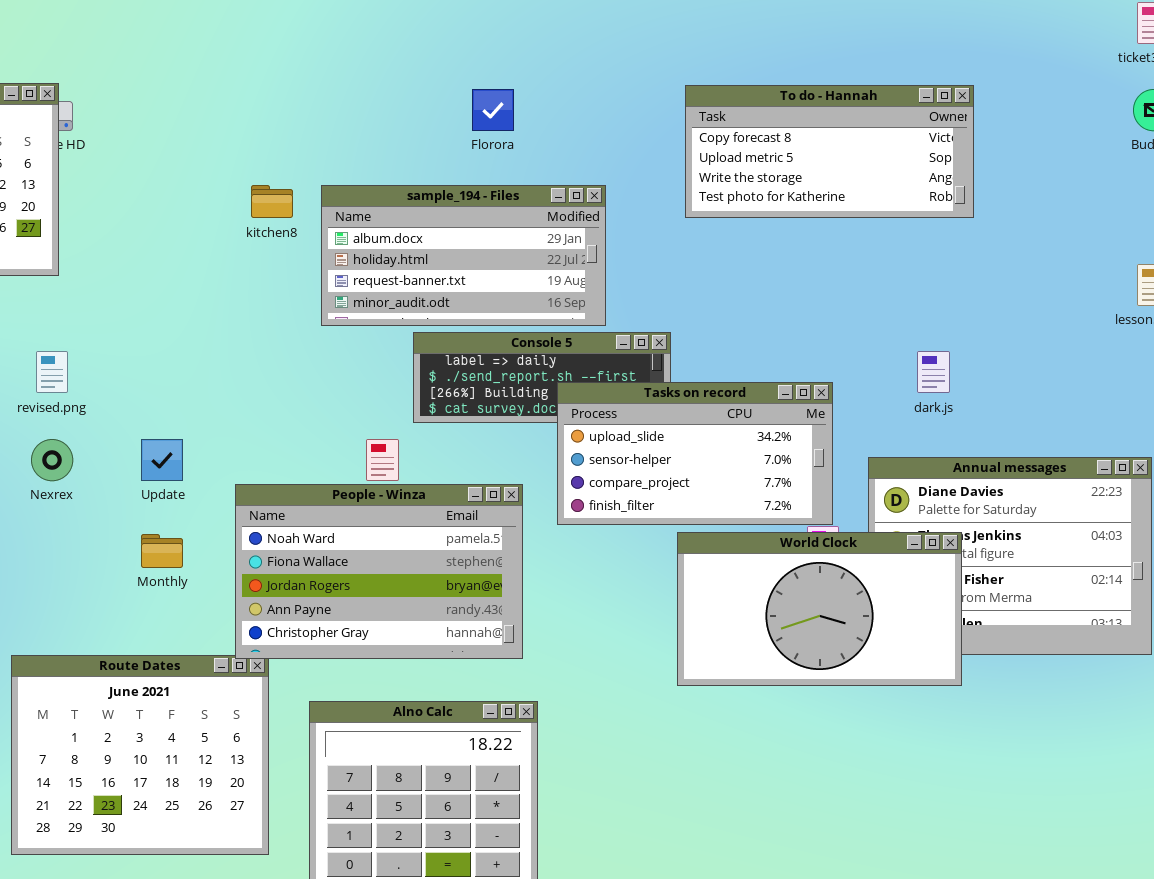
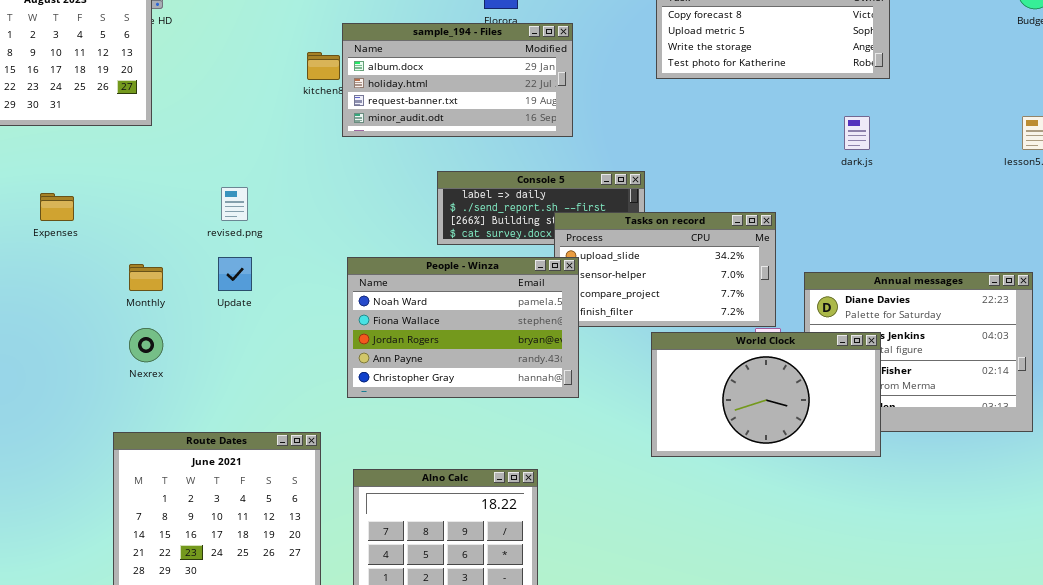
sample_194 - Files: [321,185,606,326] -> [342,23,573,137], moved
revised.png: [36,351,68,393] -> [221,187,248,221], moved
dark.js: [917,351,950,393] -> [844,116,870,150], moved
Nexrex: [31,439,73,481] -> [129,328,163,362], moved
People - Winza: [235,484,523,659] -> [347,257,579,398], moved
Monthly: [141,534,183,568] -> [129,264,163,291], moved

